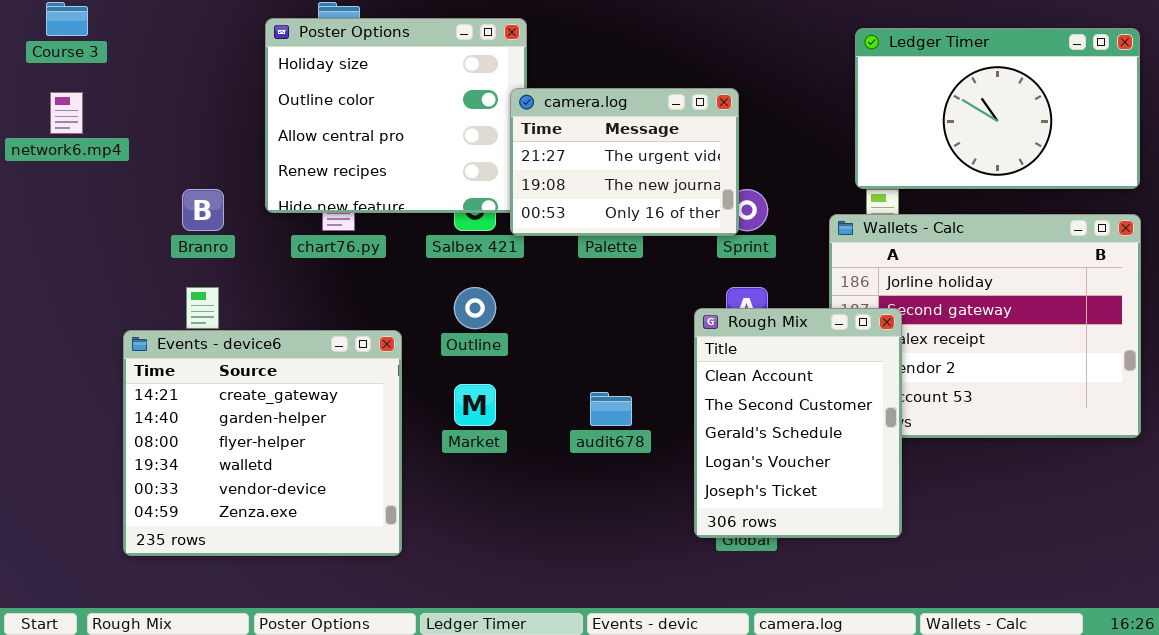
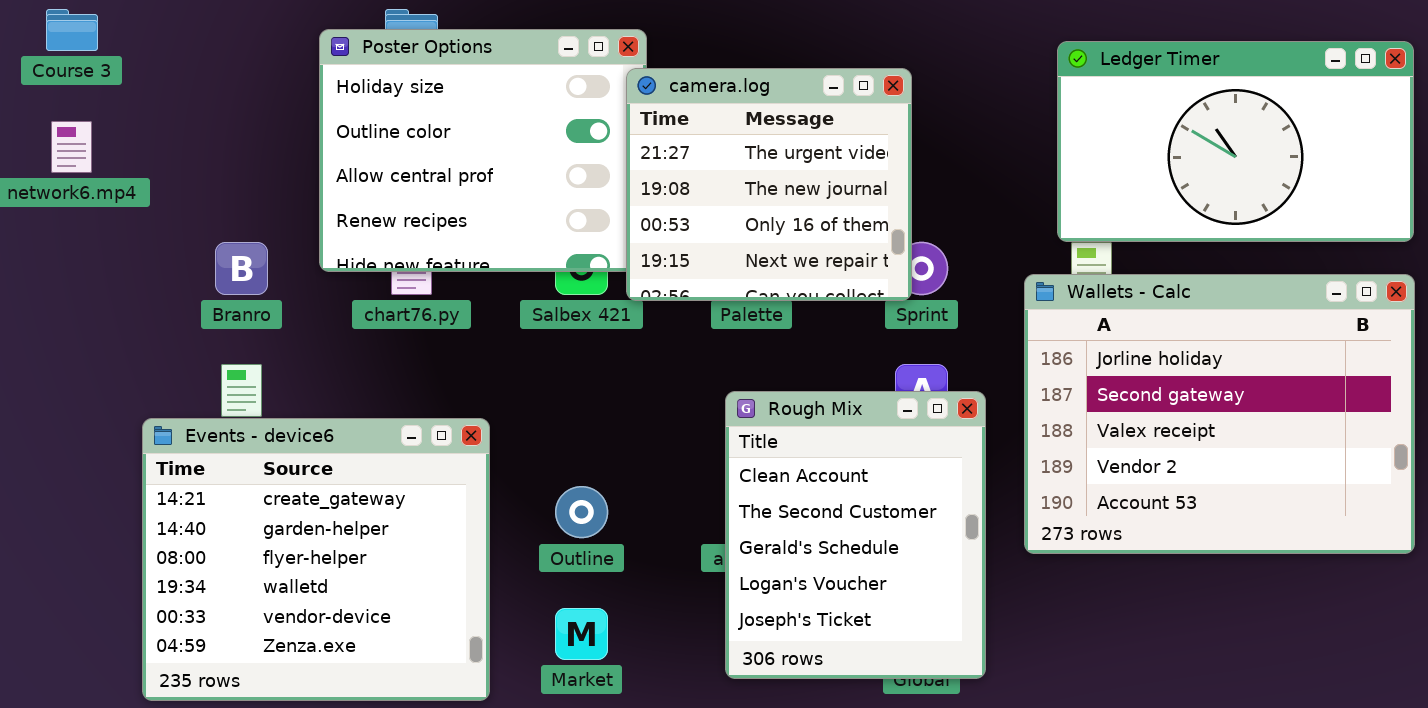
camera.log: [510,88,739,236] -> [626,68,912,301], resized
Outline: [454,287,496,329] -> [555,486,608,538], moved
Rough Mix: [694,308,902,538] -> [725,391,986,679], moved
Market: [454,384,496,426] -> [555,608,608,660], moved

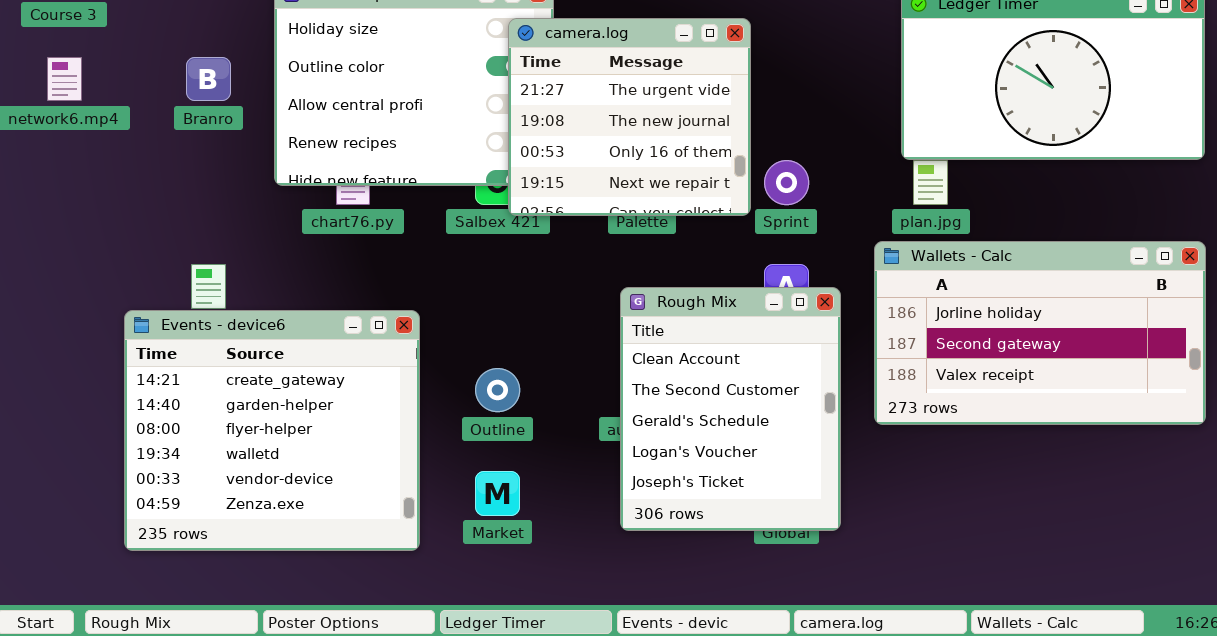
camera.log: [626,68,912,301] -> [508,18,751,216], moved
Branro: [215,242,268,295] -> [186,57,231,101], moved
Wallets - Calc: [1024,274,1415,554] -> [874,241,1206,425], resized

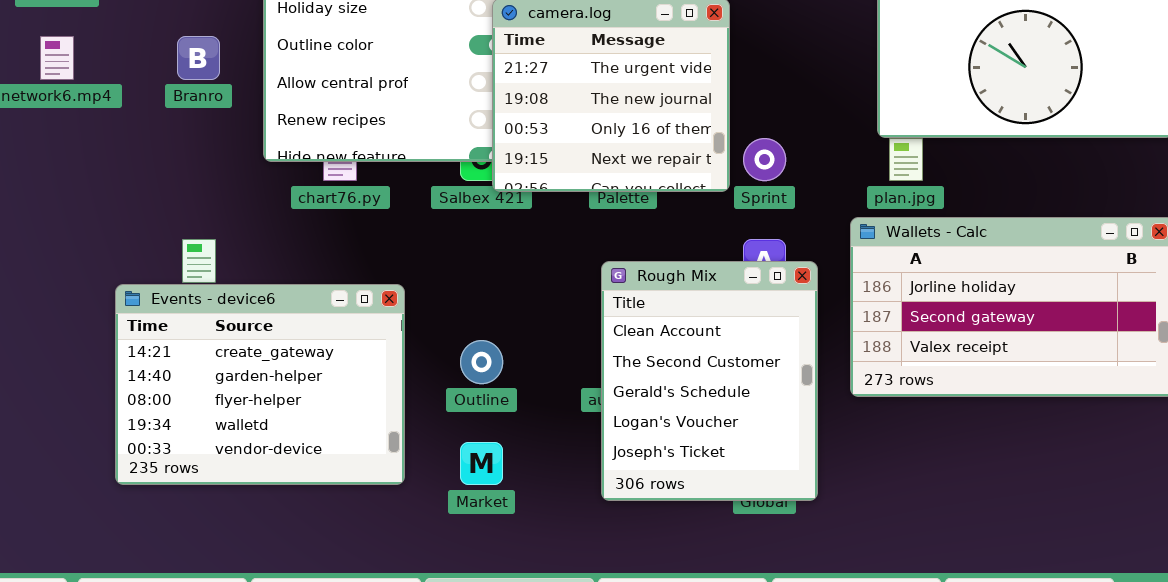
Events - device6: [124,310,420,551] -> [115,284,405,485], resized

